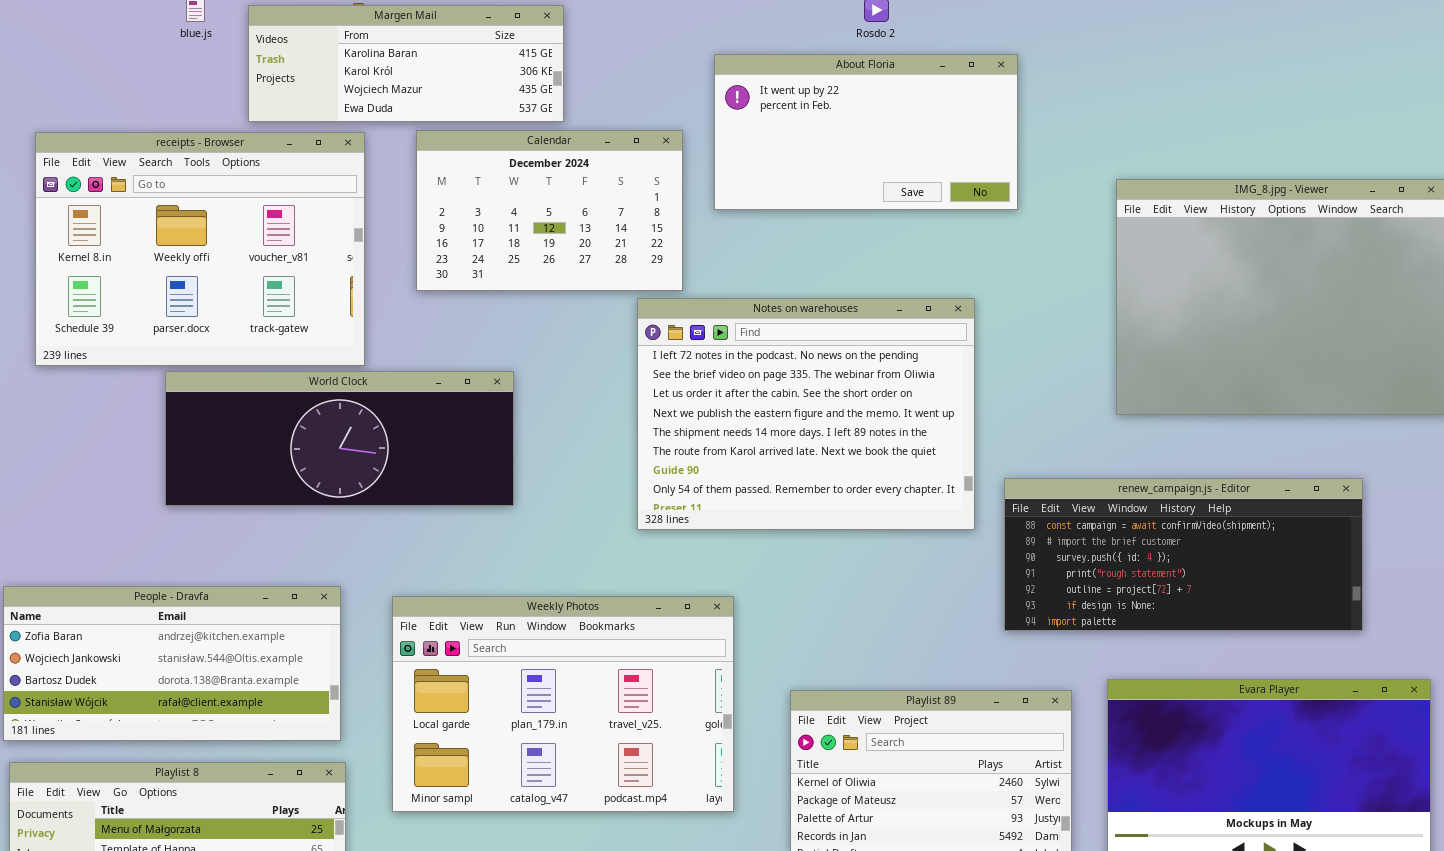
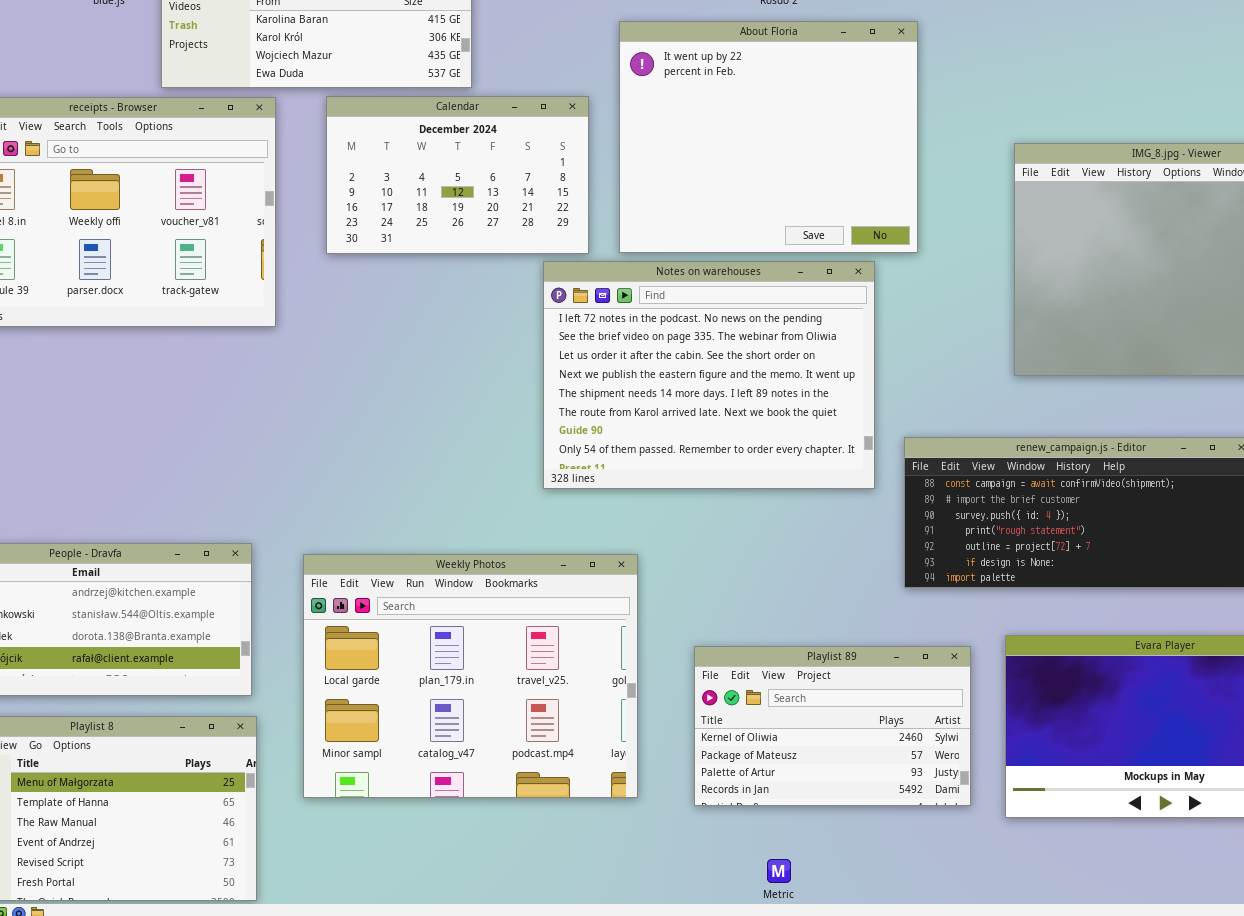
About Floria: [714,54,1018,210] -> [619,21,918,253], resized
World Clock: [165,371,514,506] -> none, closed
Weekly Photos: [392,596,734,812] -> [303,554,638,798], resized

